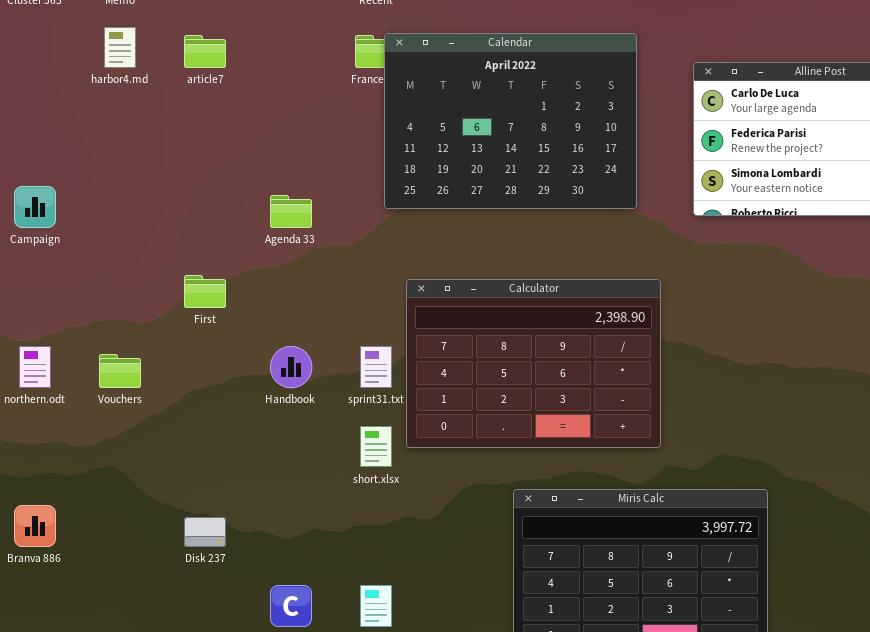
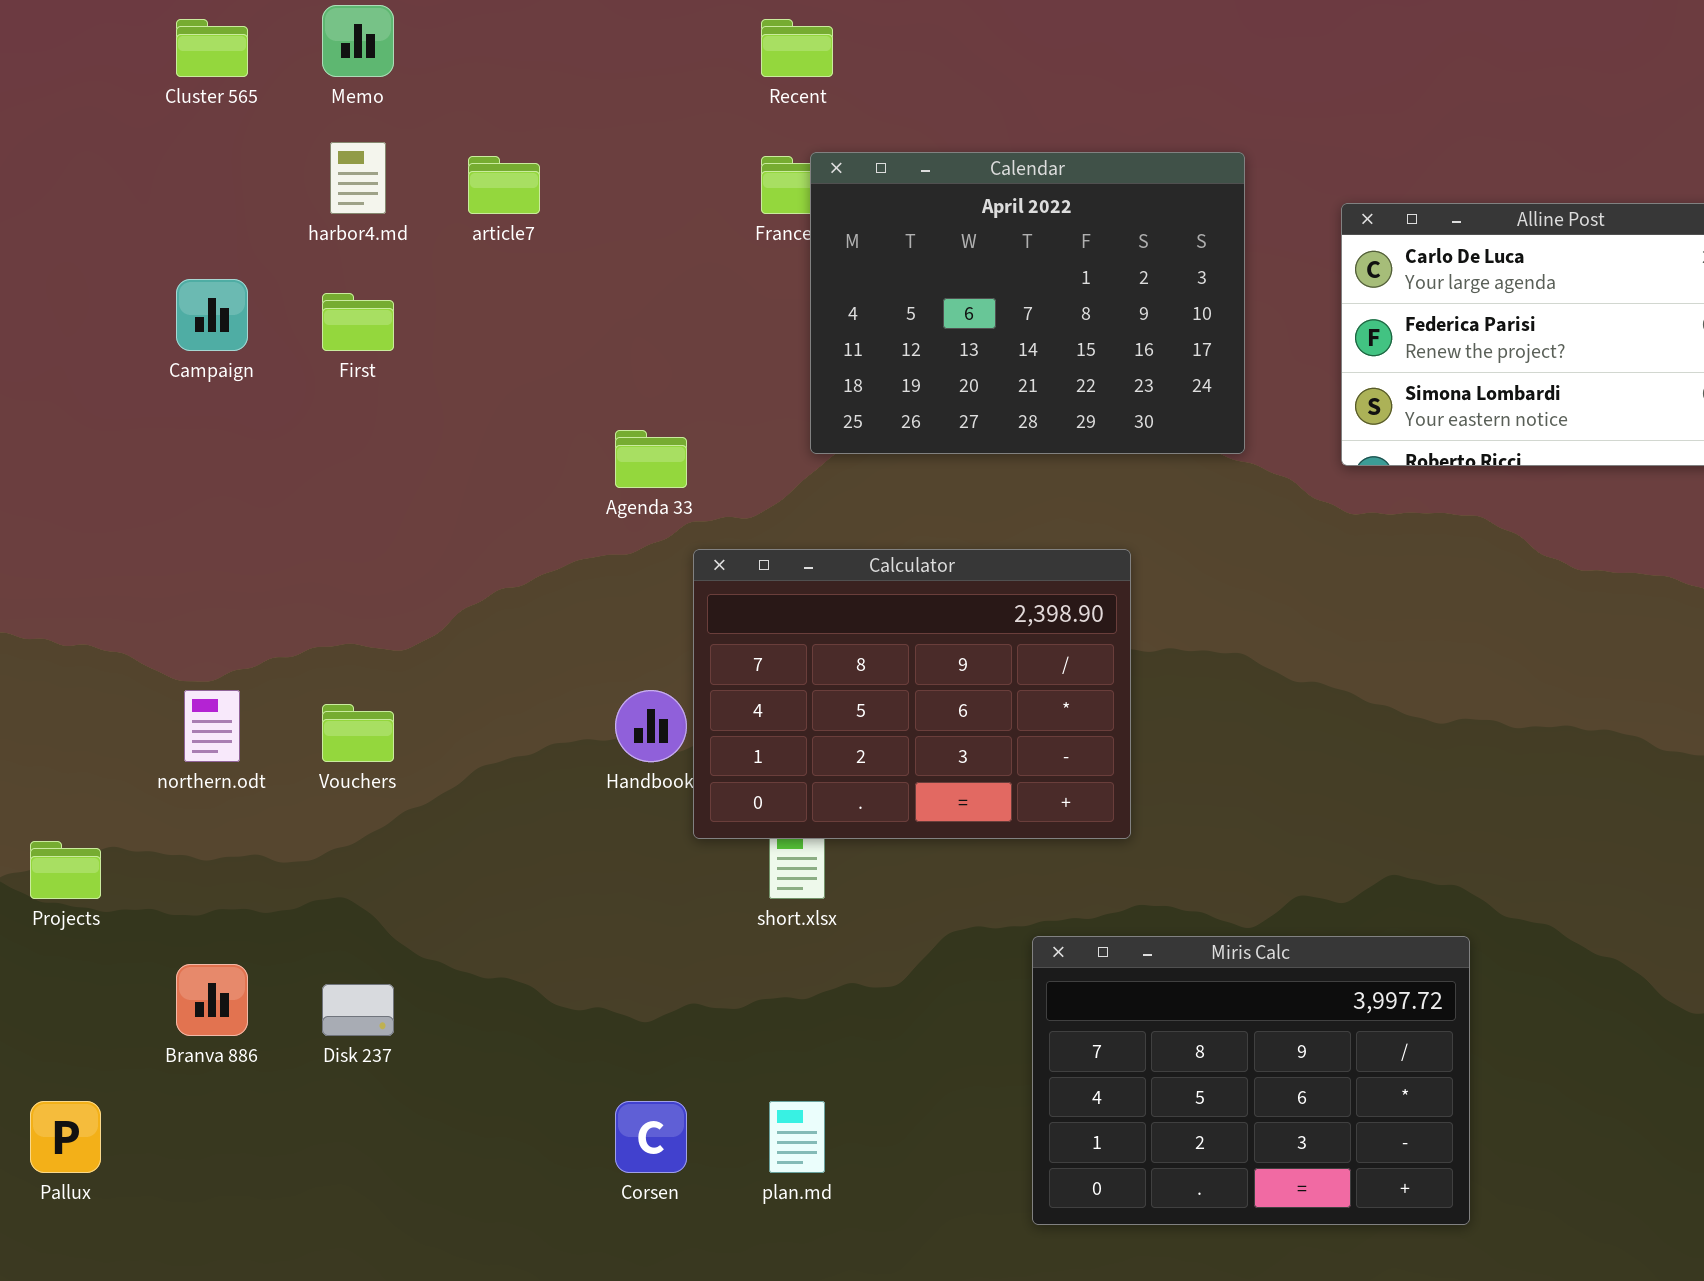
Campaign: [14,186,56,228] -> [176,279,248,351], moved
First: [184,275,226,308] -> [322,293,394,351], moved
Calculator: [406,279,661,448] -> [693,549,1131,839], moved
Disk 237: [184,517,226,547] -> [322,984,394,1036], moved

